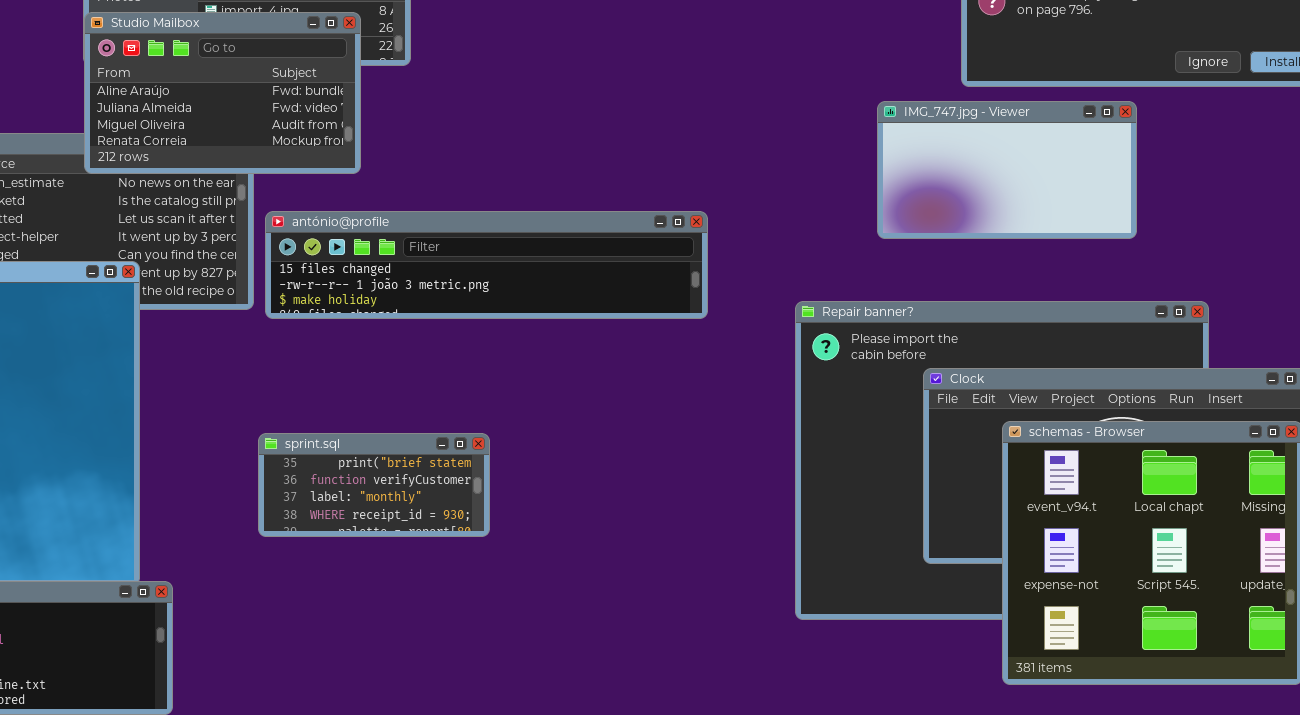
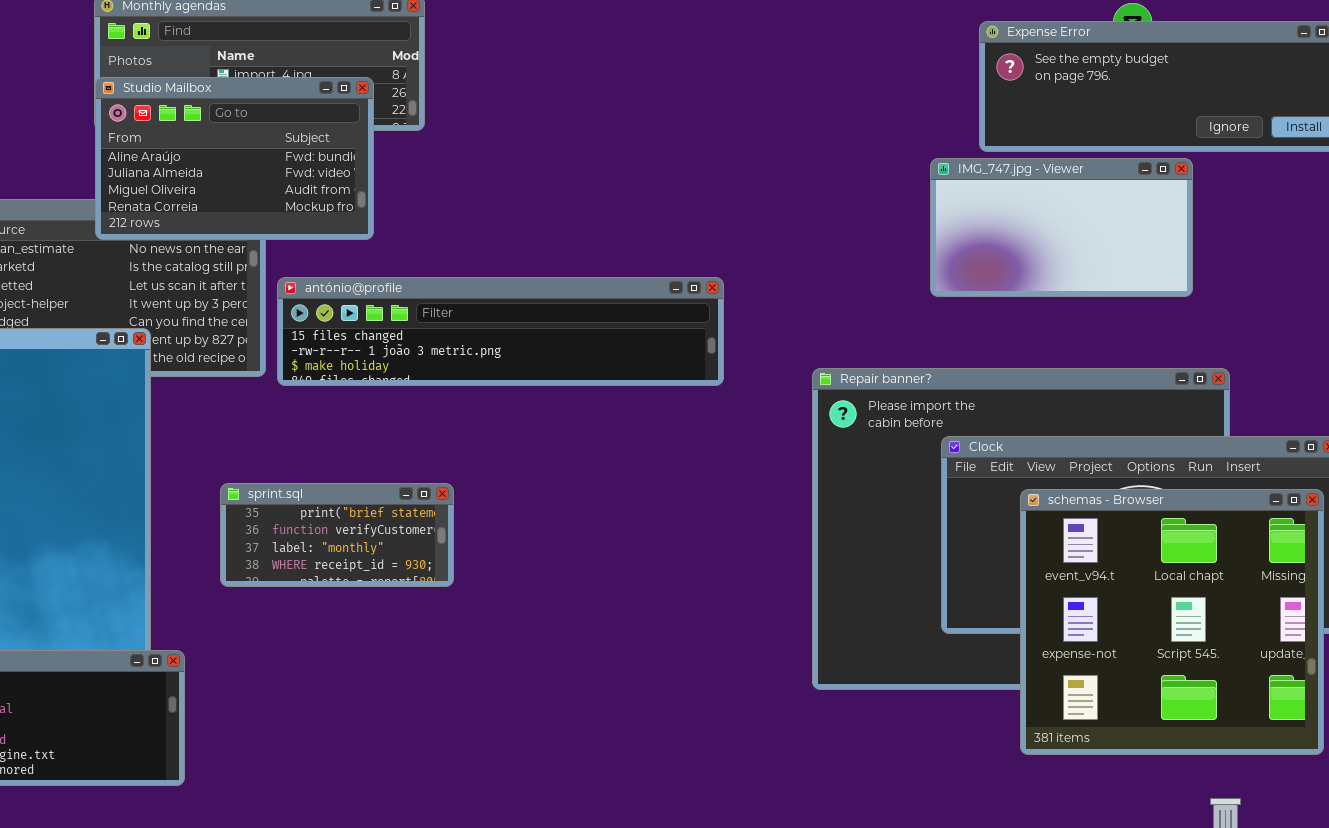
IMG_747.jpg - Viewer: [877,101,1137,239] -> [930,158,1193,297], moved
sprint.sql: [258,433,490,537] -> [220,483,454,587], moved

